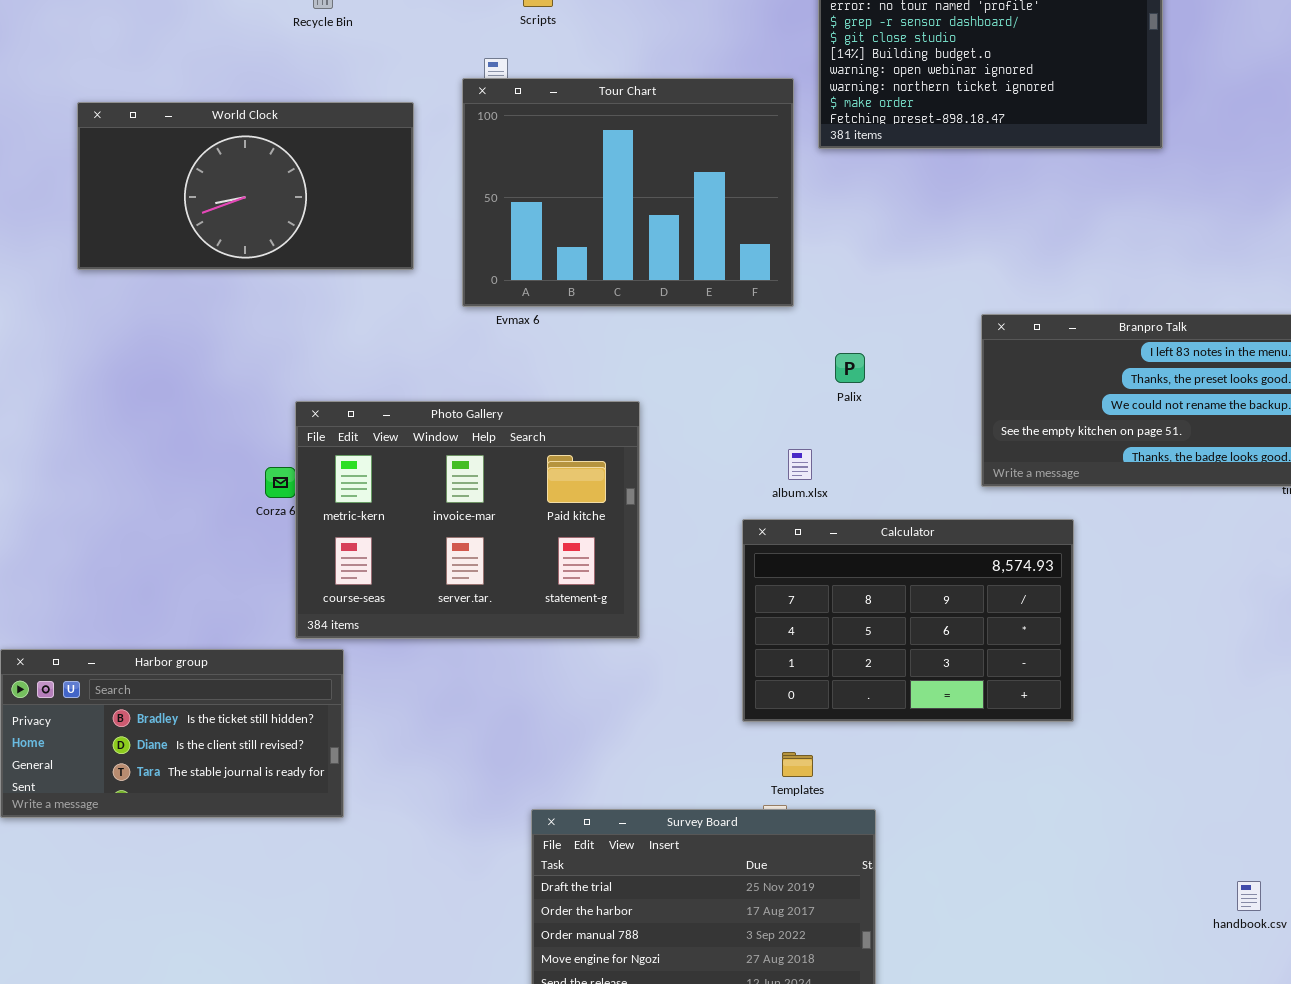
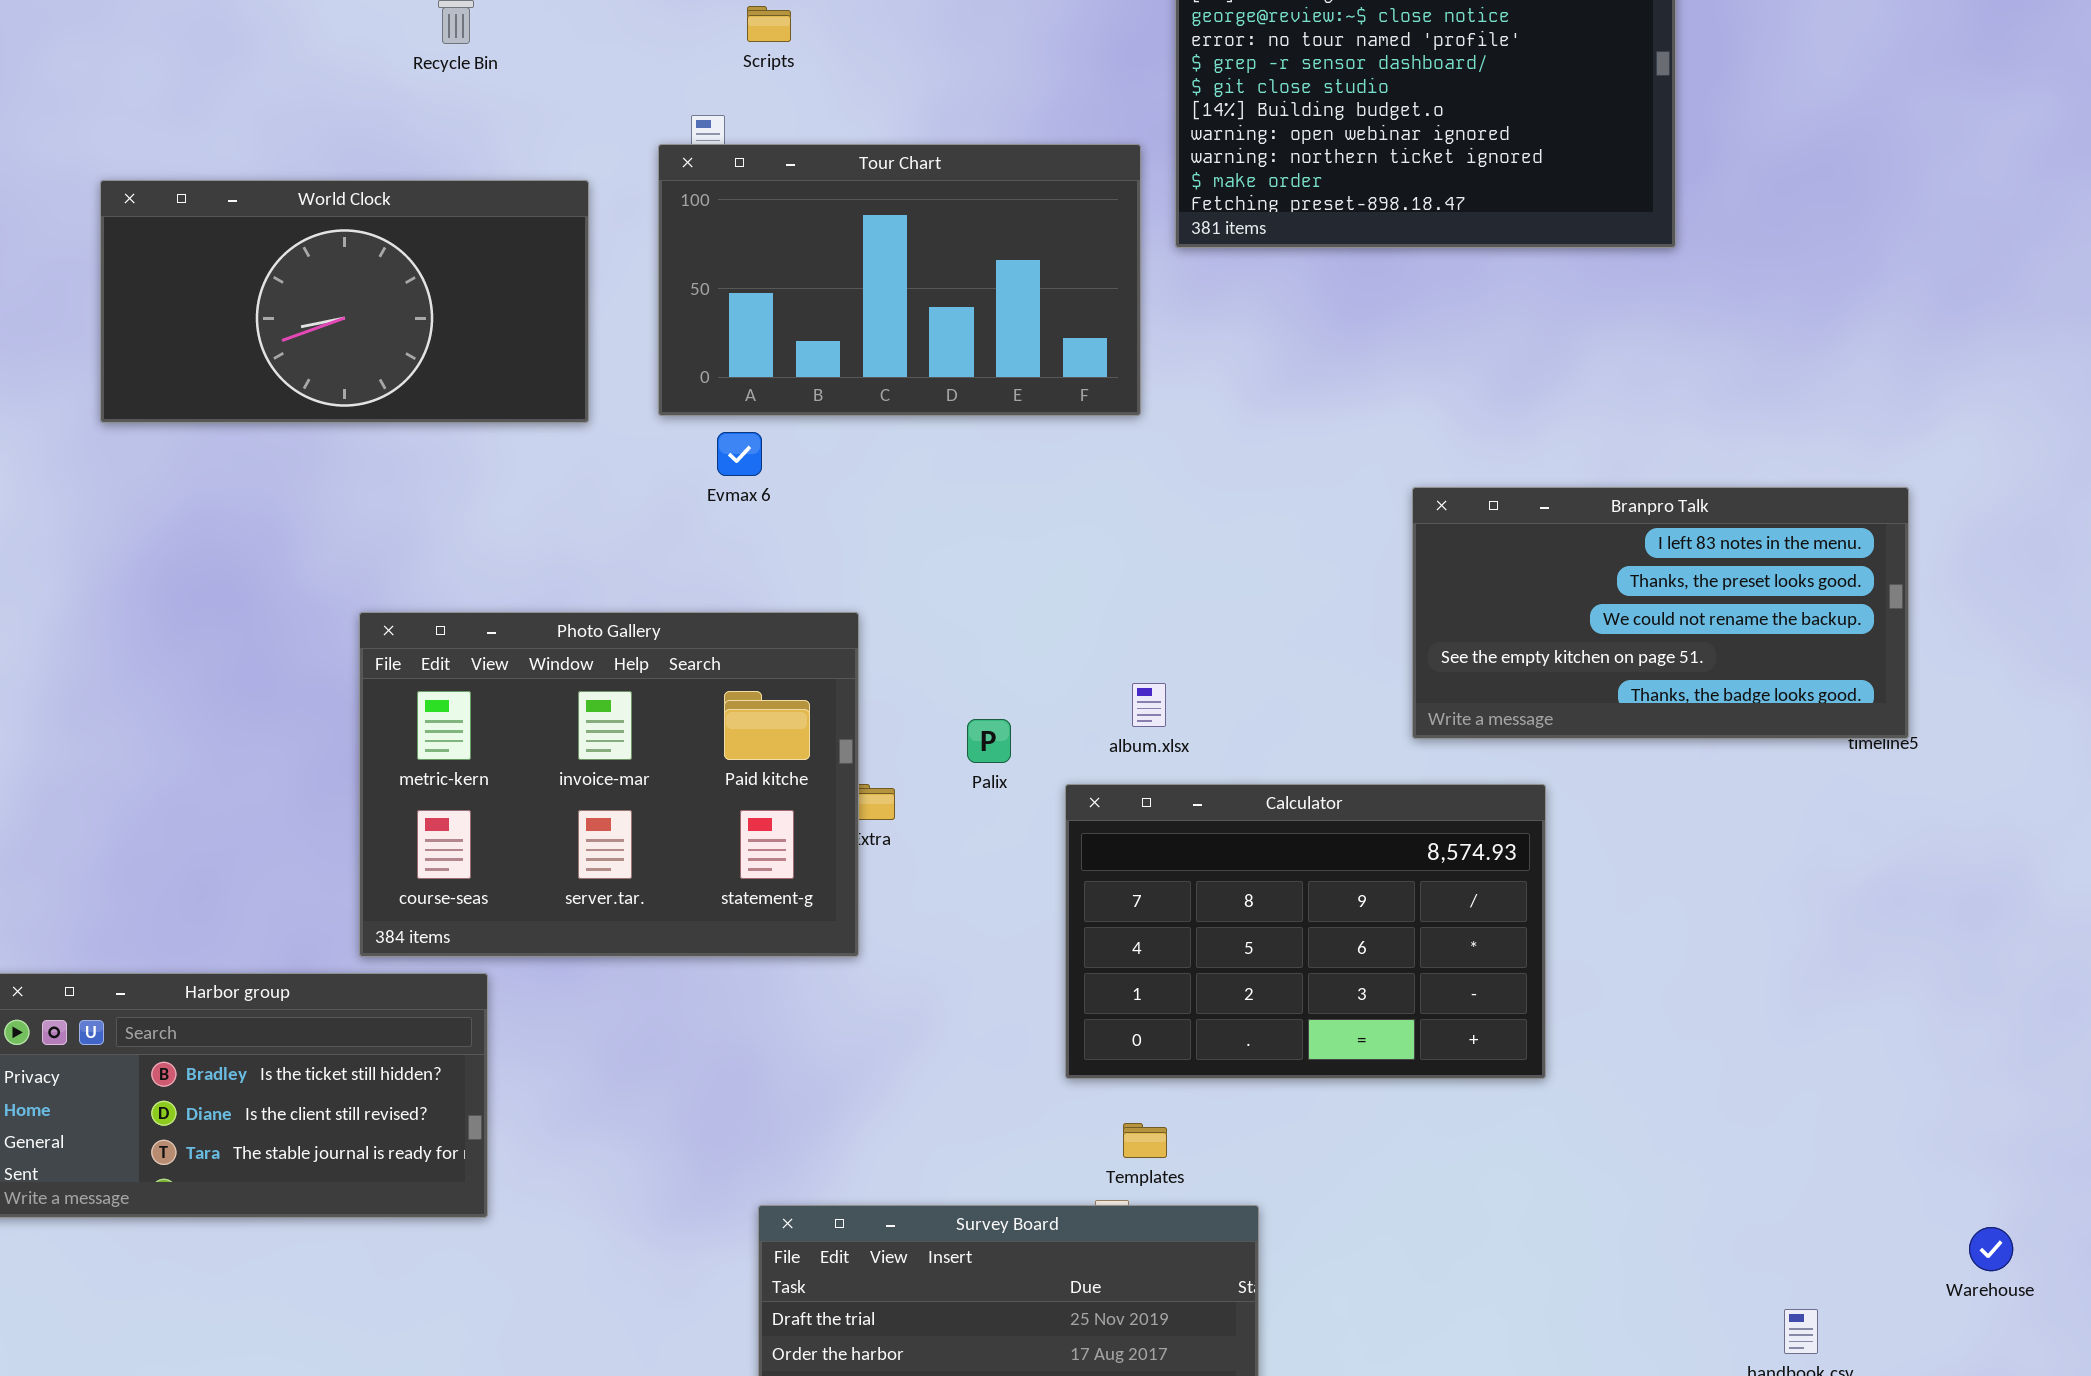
Tour Chart: [462,78,794,307] -> [658,144,1141,416], resized
Palix: [835,353,865,383] -> [967,719,1011,763], moved
Photo Gallery: [295,401,640,639] -> [359,612,859,957], moved

